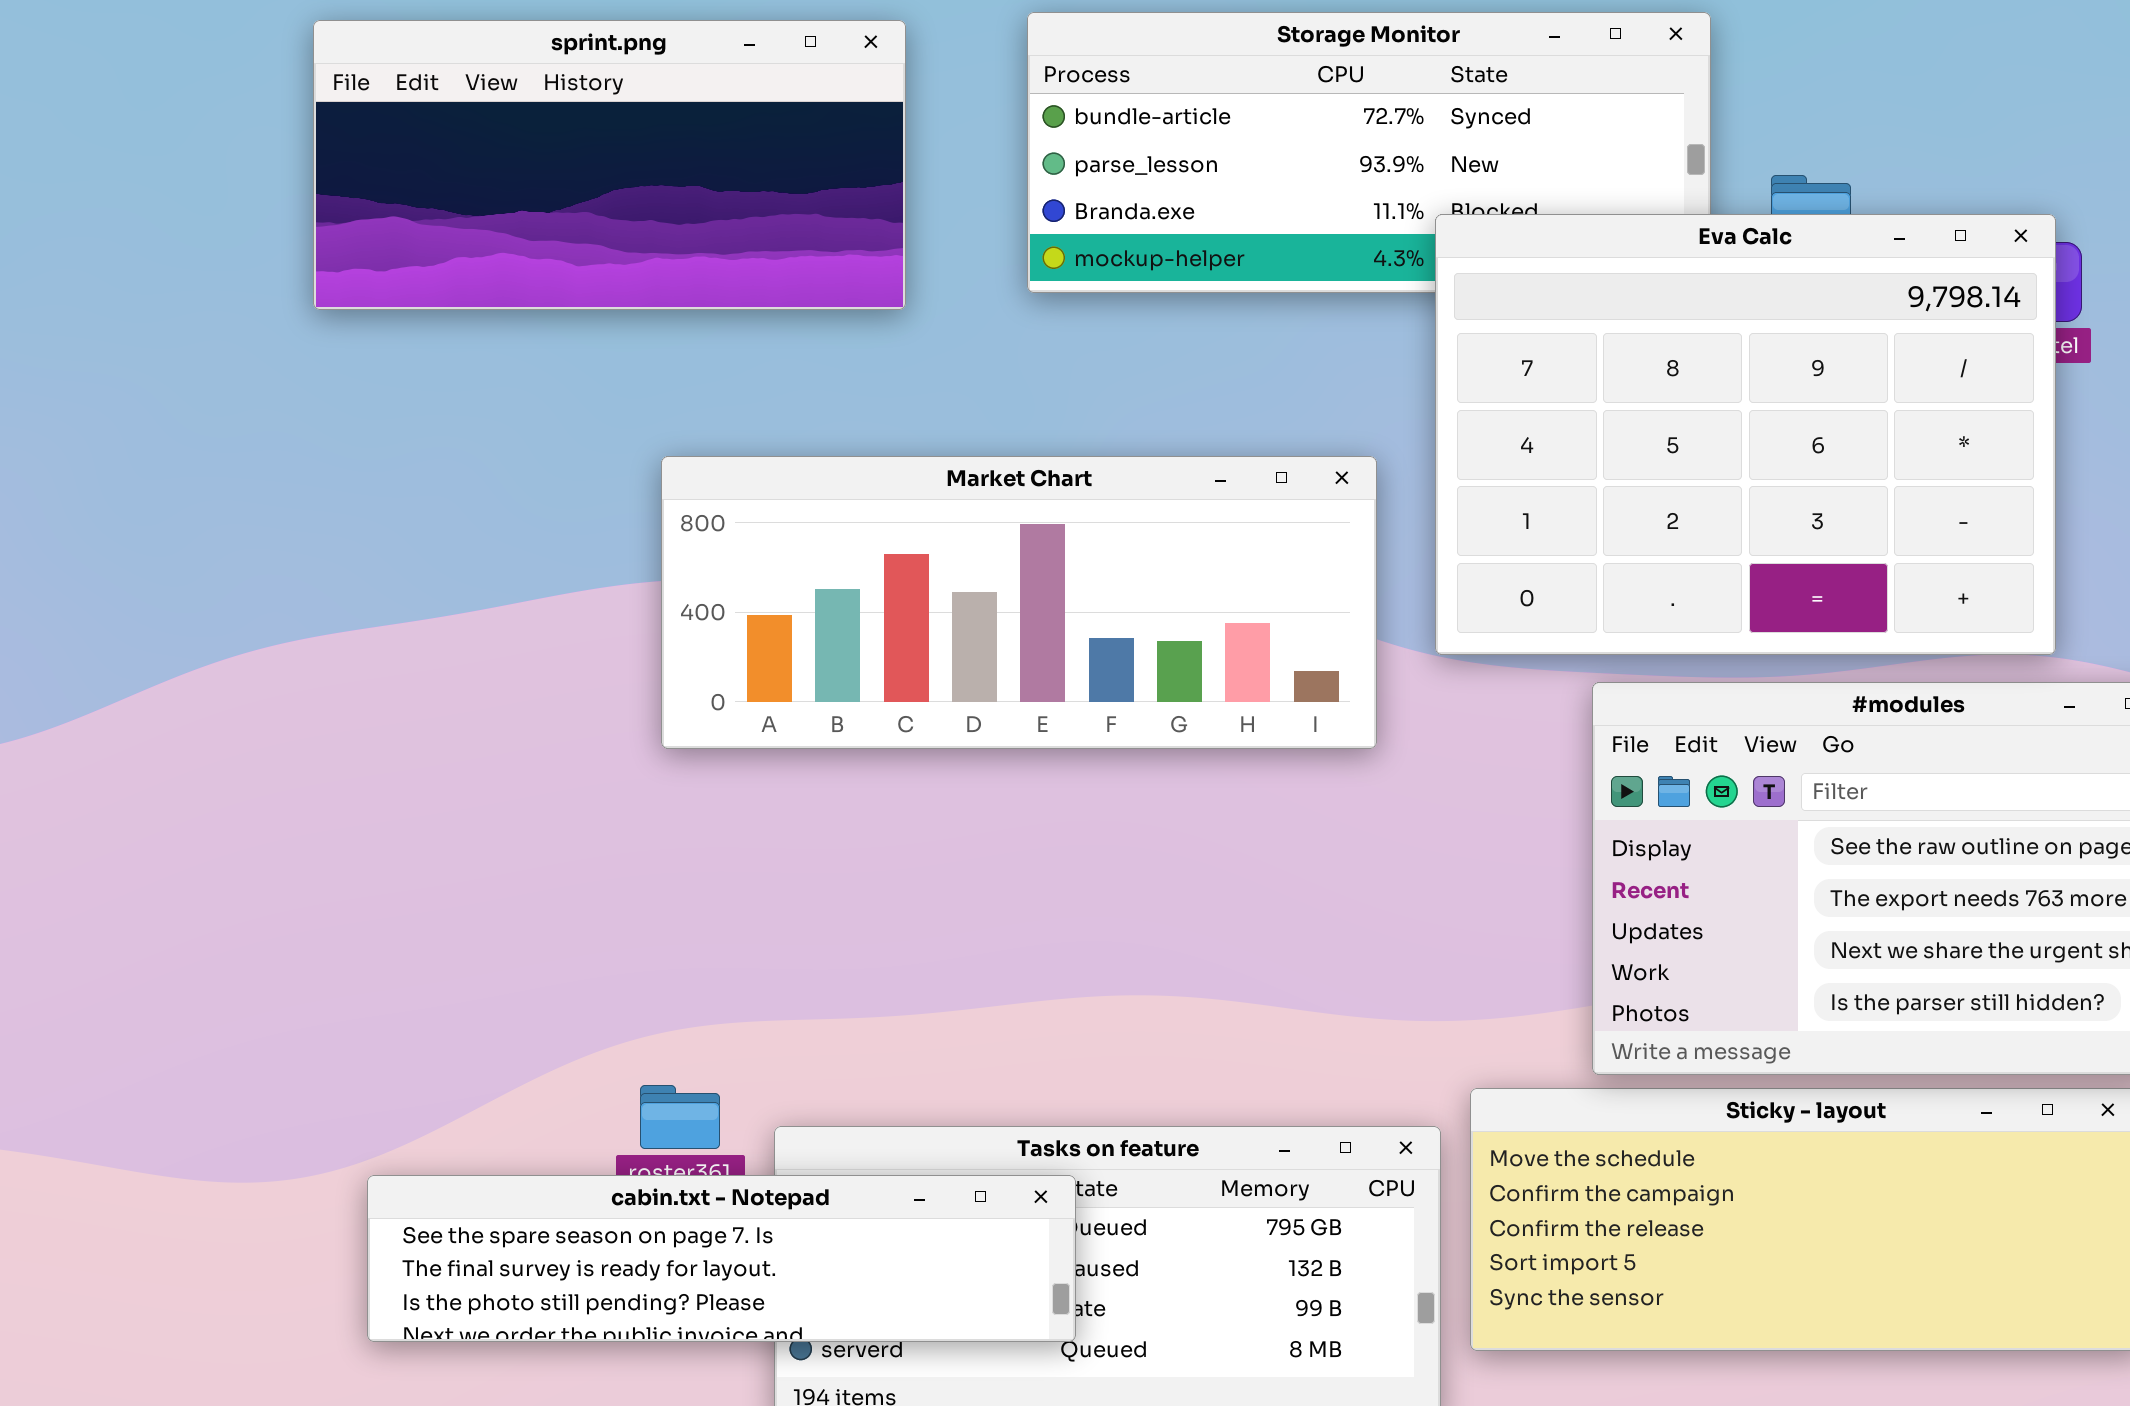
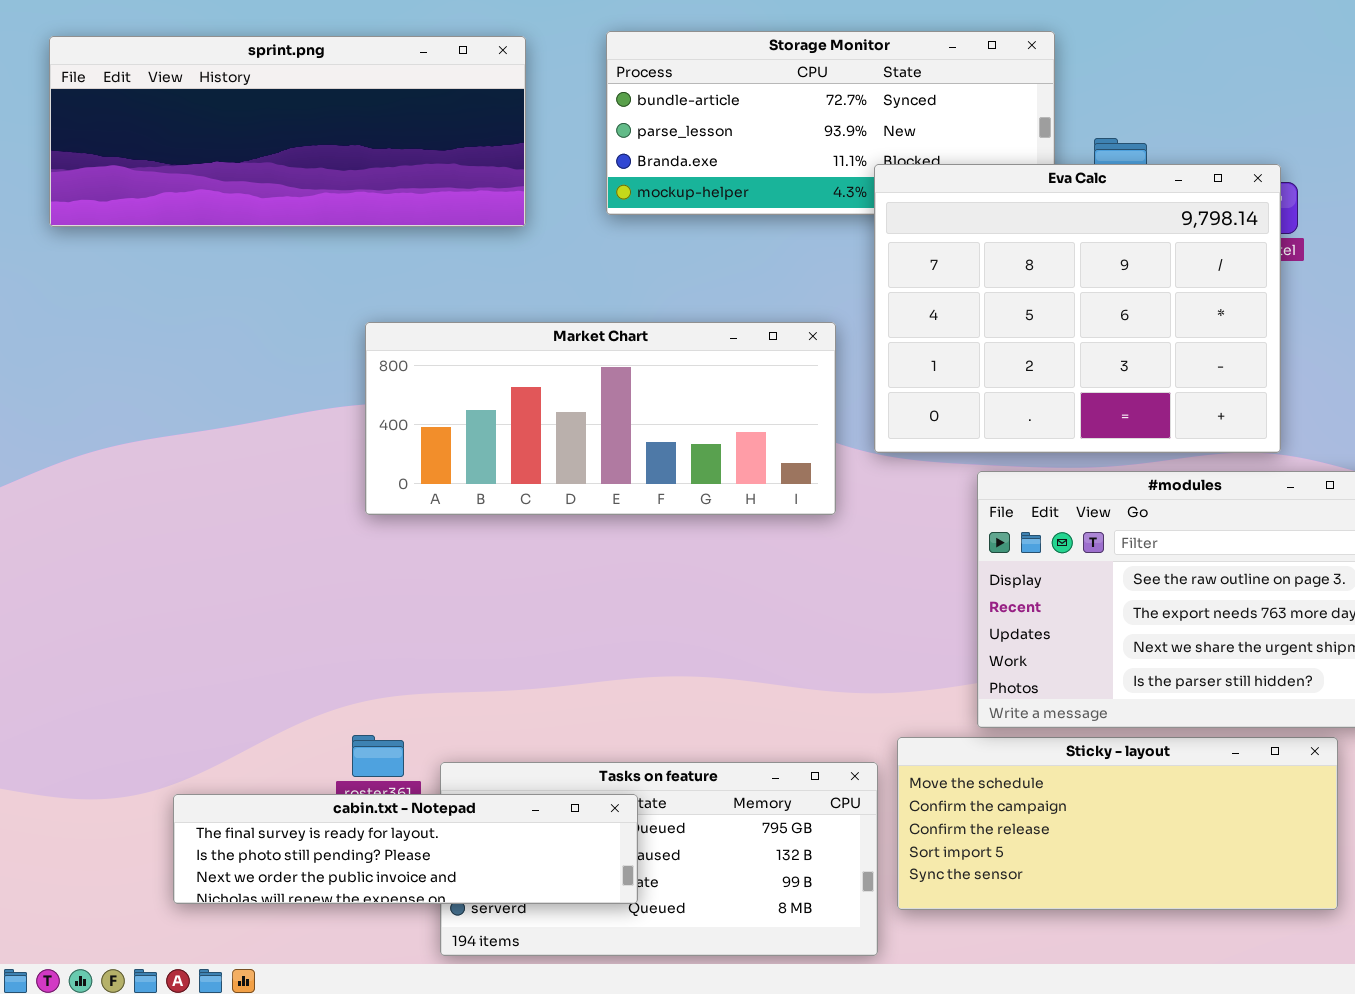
sprint.png: [313,20,906,310] -> [49,36,526,227], resized
cabin.txt - Notepad: [367,1175,1076,1342] -> [173,794,638,904], scrolled down 1 row

